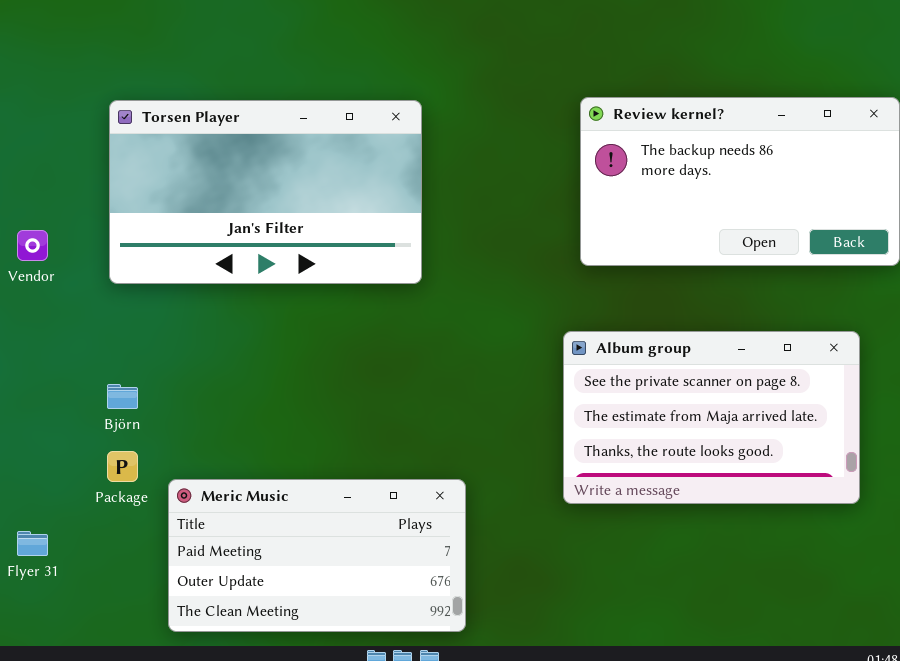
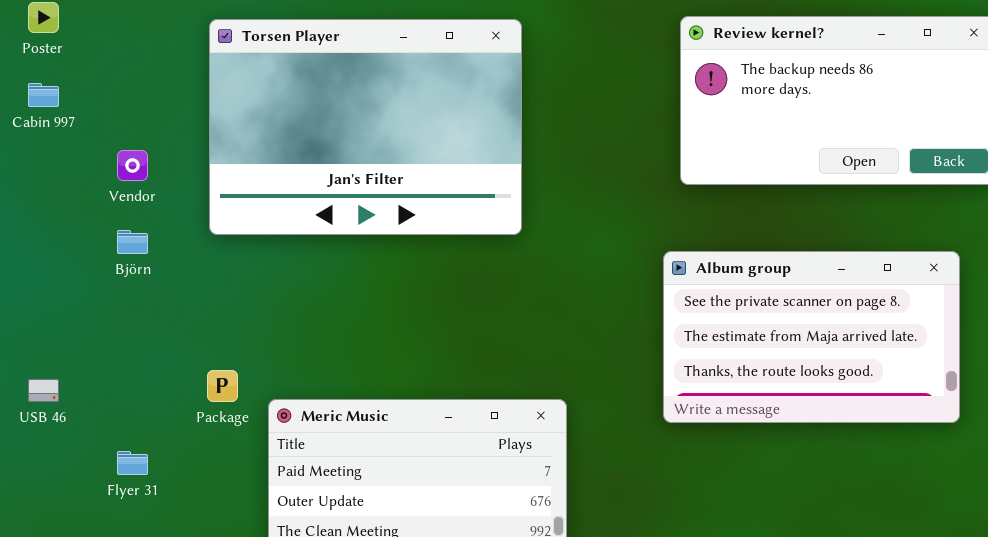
Torsen Player: [109,100,422,284] -> [209,19,522,235], resized
Björn: [107,384,138,409] -> [117,230,148,254], moved

